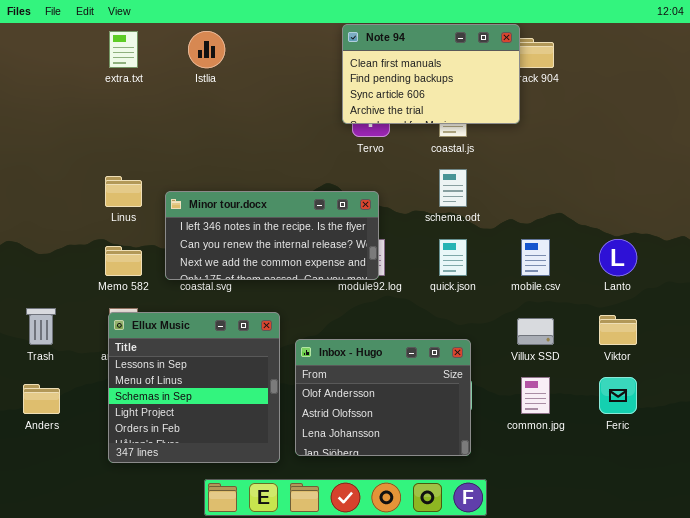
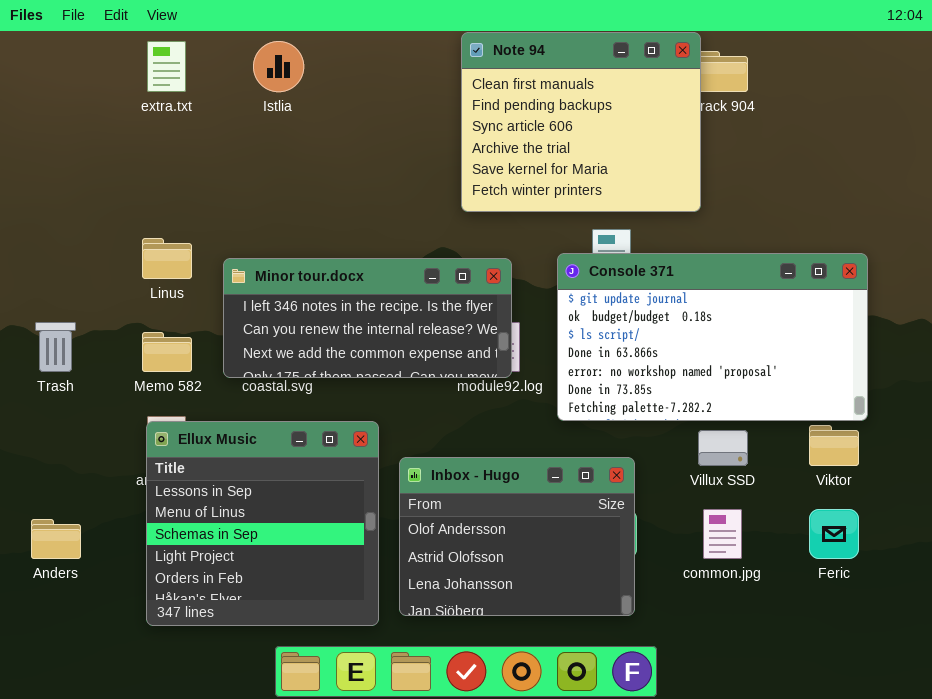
Note 94: [342,24,520,124] -> [461,32,701,212], resized
Console 371: none -> [557,253,868,421], opened
Trash: [26,308,56,345] -> [35,322,76,372], moved

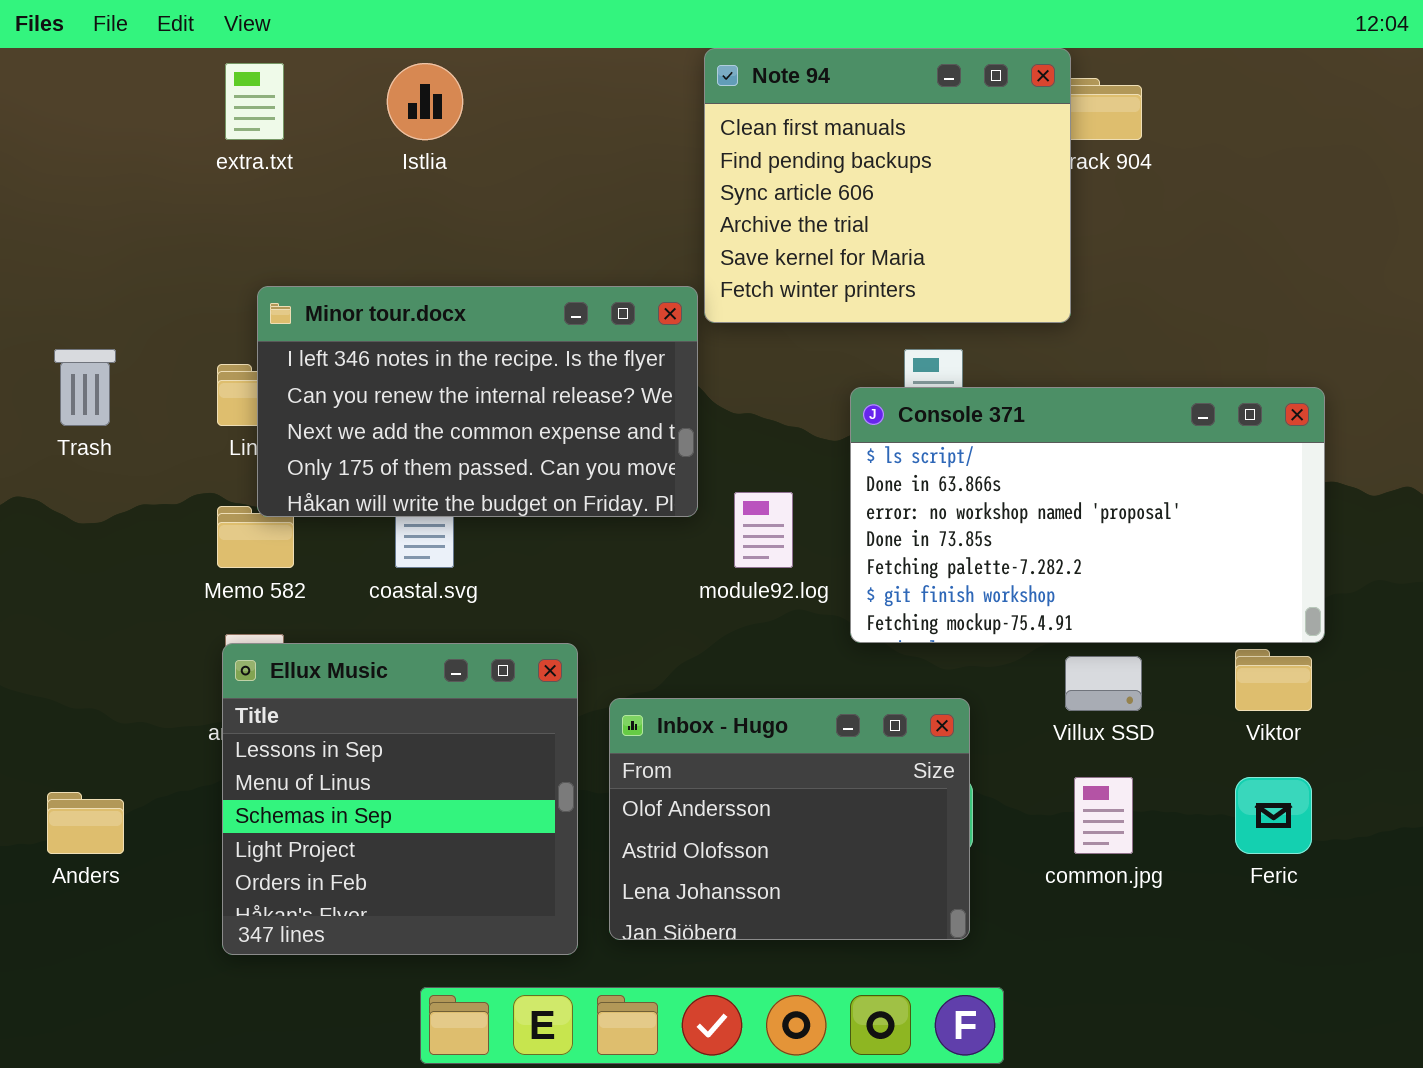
Console 371: [557,253,868,421] -> [850,387,1325,643], scrolled down 2 rows
Minor tour.docx: [223,258,512,378] -> [257,286,698,517], moved, resized
Trash: [35,322,76,372] -> [54,349,116,426], moved

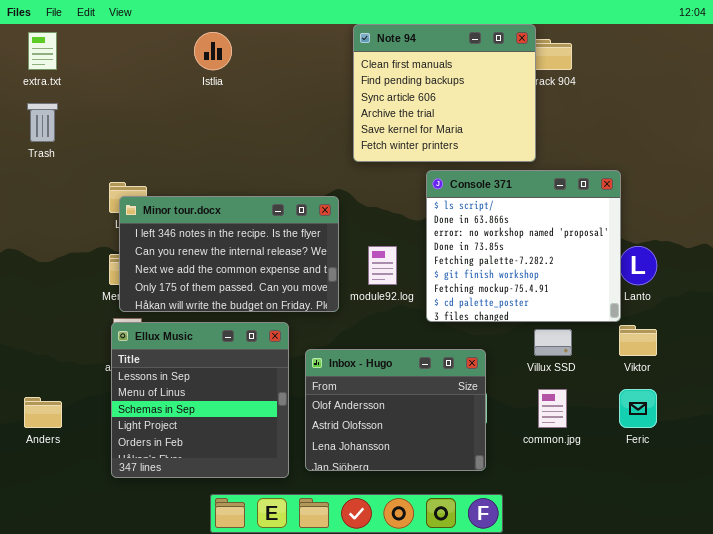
extra.txt: [225,63,284,140] -> [28,32,57,70], moved
Minor tour.docx: [257,286,698,517] -> [119,196,339,312], moved
Trash: [54,349,116,426] -> [27,103,58,142], moved
Console 371: [850,387,1325,643] -> [426,170,621,322], resized

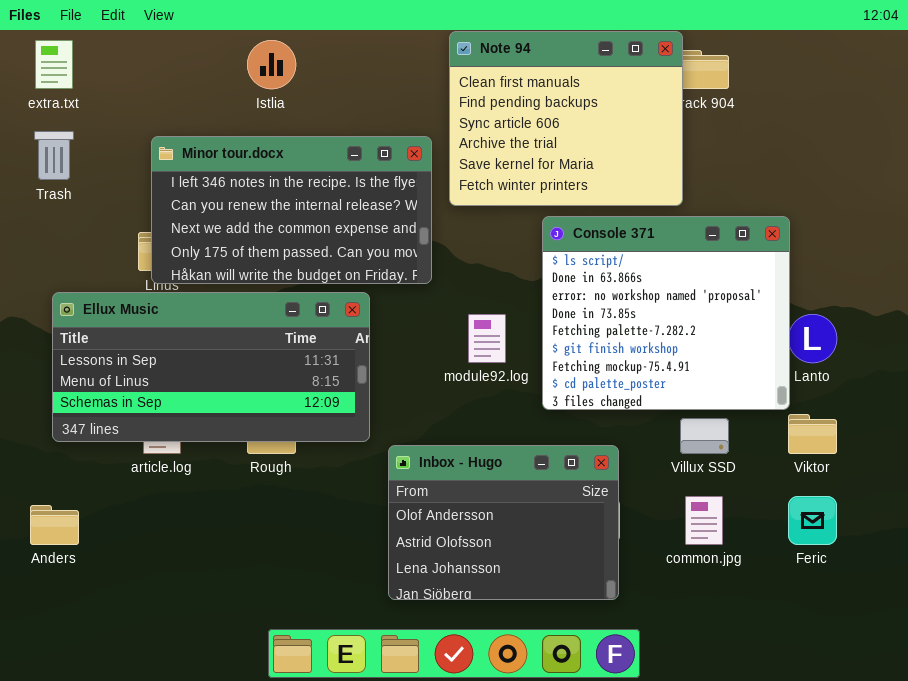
Minor tour.docx: [119,196,339,312] -> [151,136,432,284], moved
Ellux Music: [111,322,289,478] -> [52,292,370,442], moved, resized

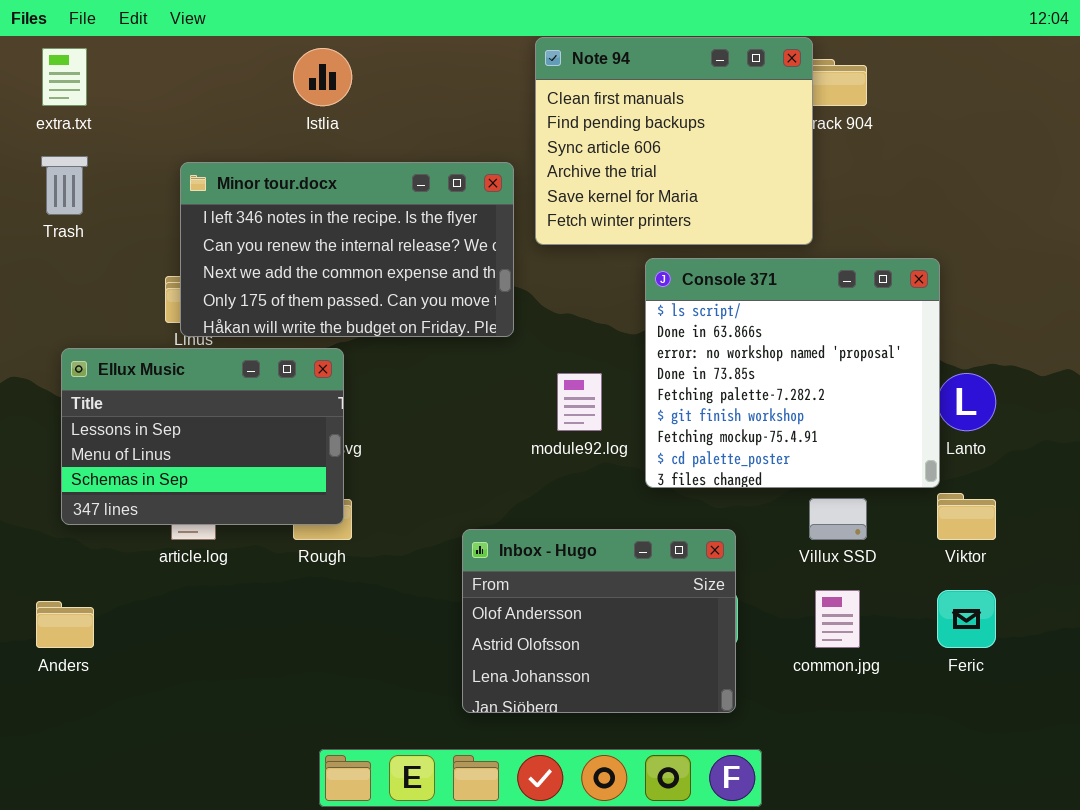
Ellux Music: [52,292,370,442] -> [61,348,344,525], resized

